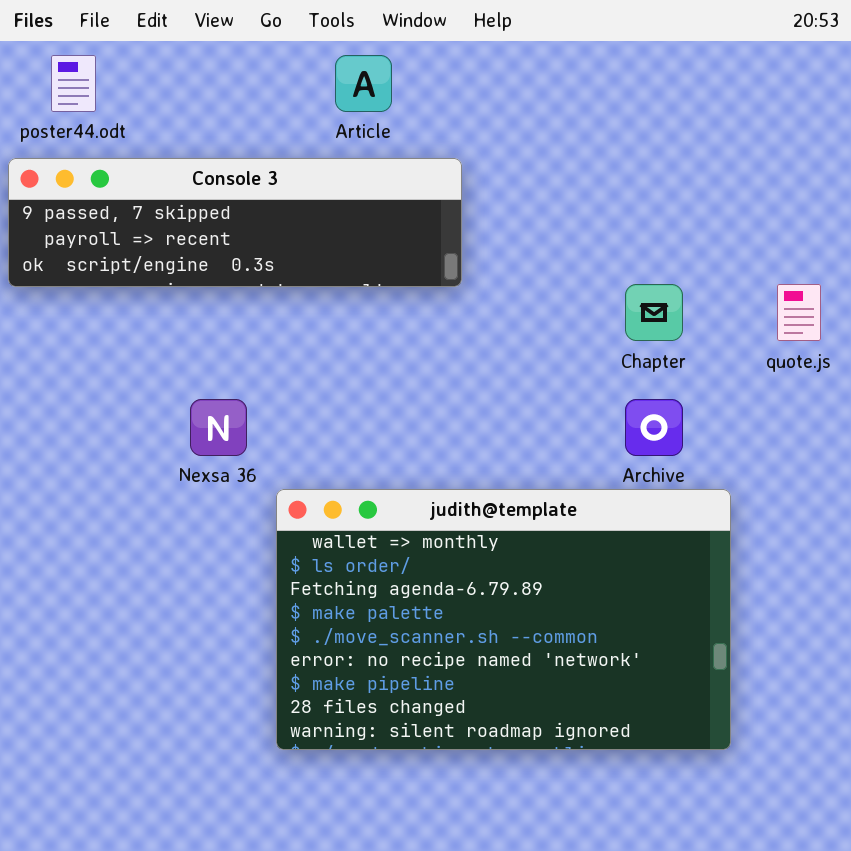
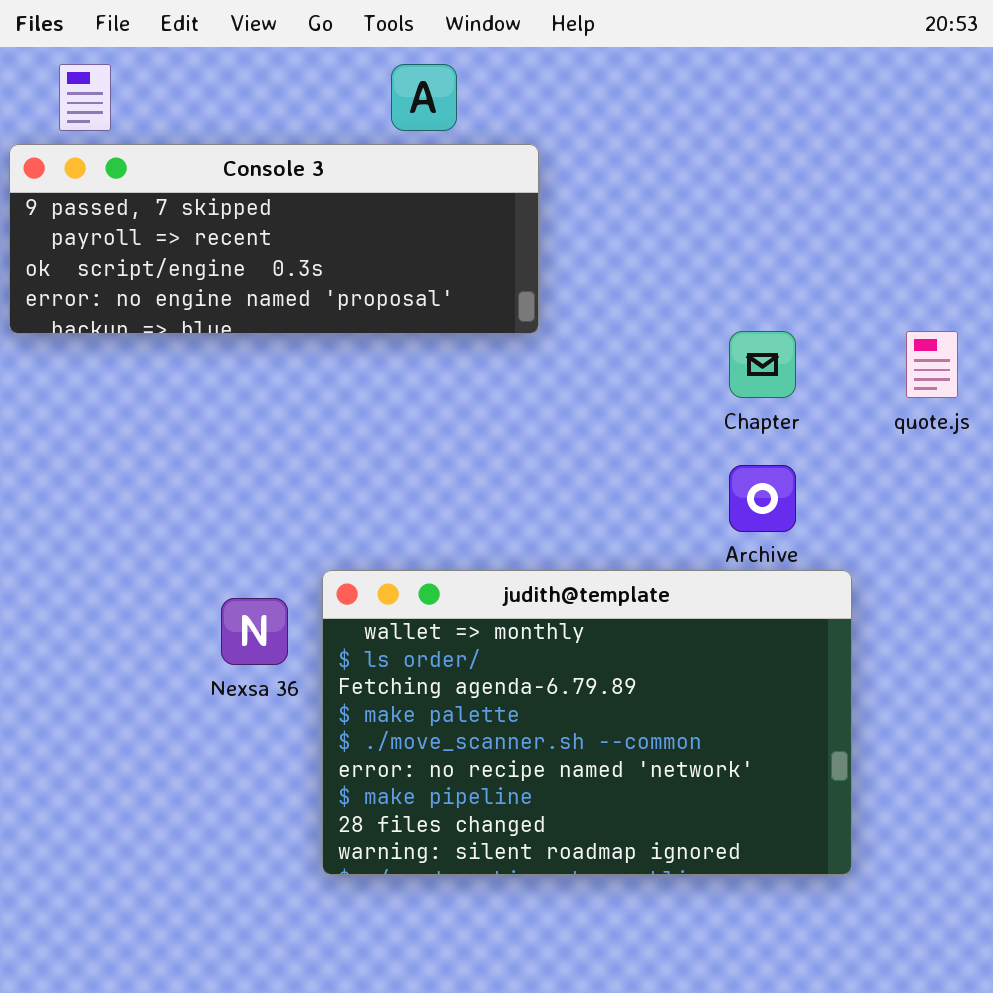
Console 3: [8,158,462,287] -> [9,144,539,334], resized
Nexsa 36: [190,399,247,456] -> [221,598,288,665], moved

